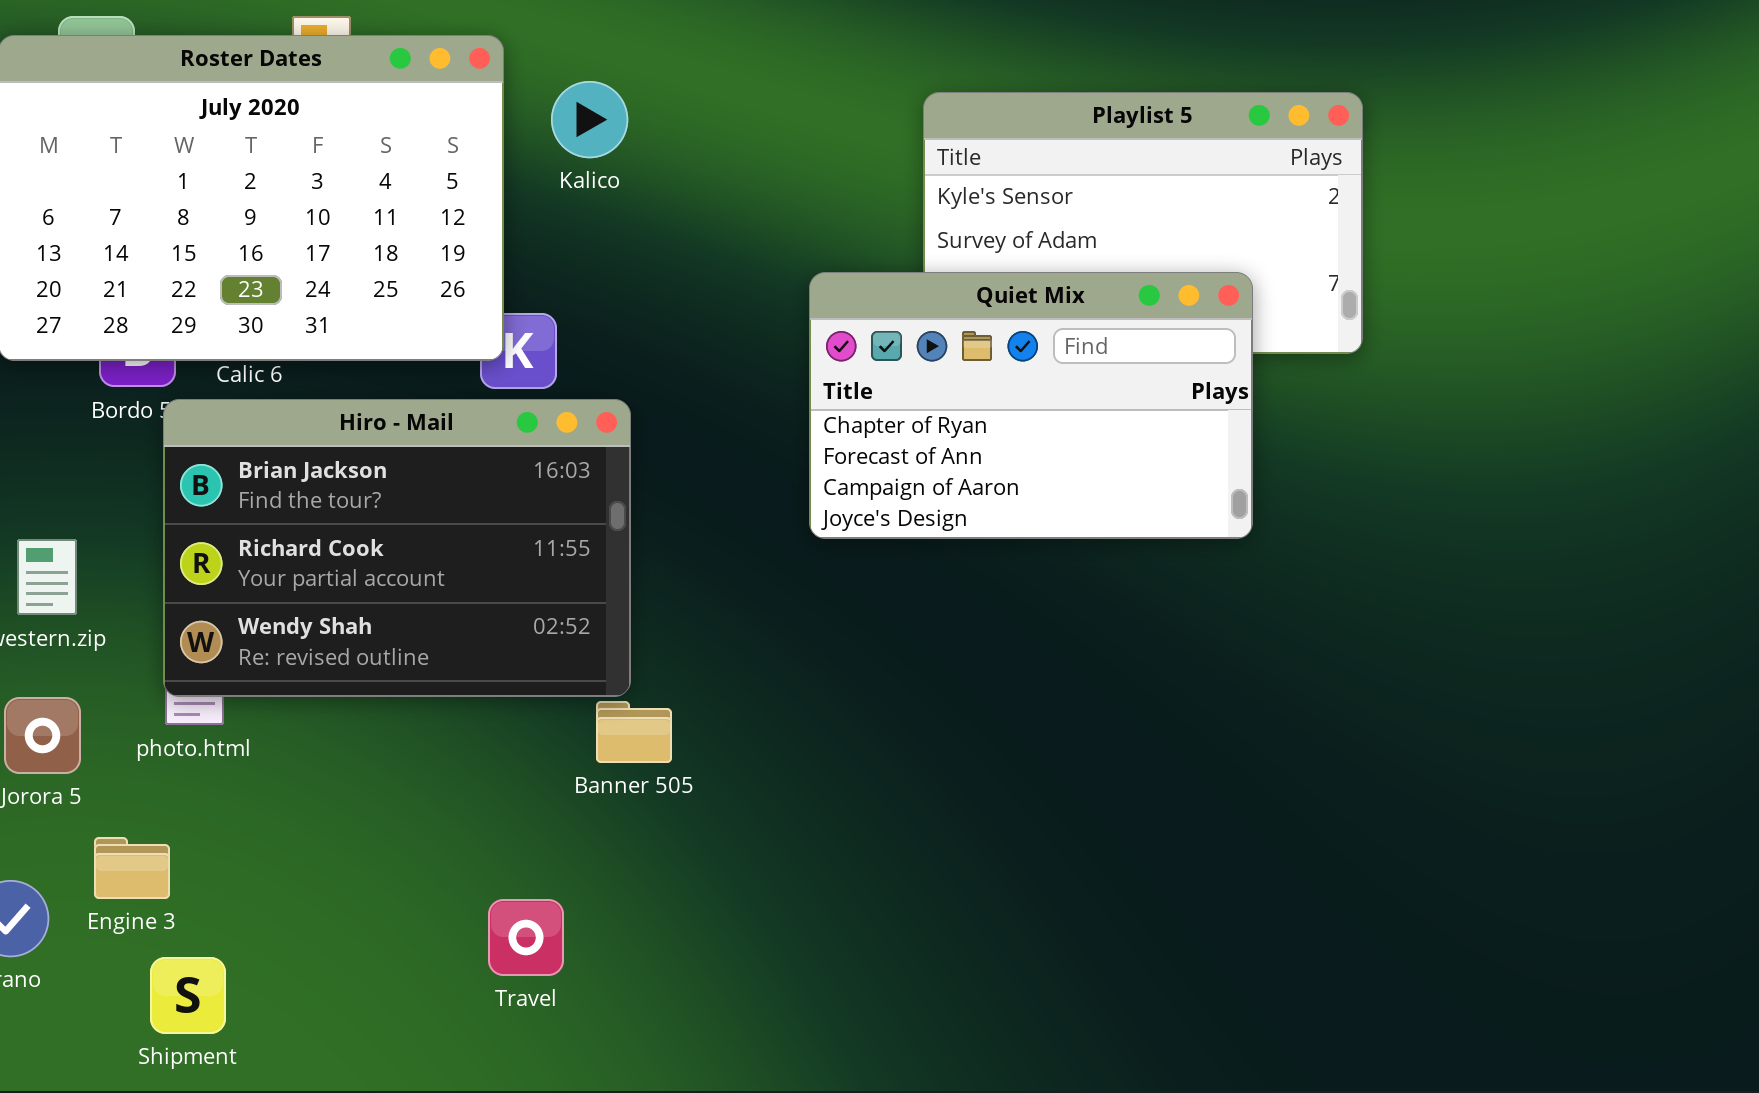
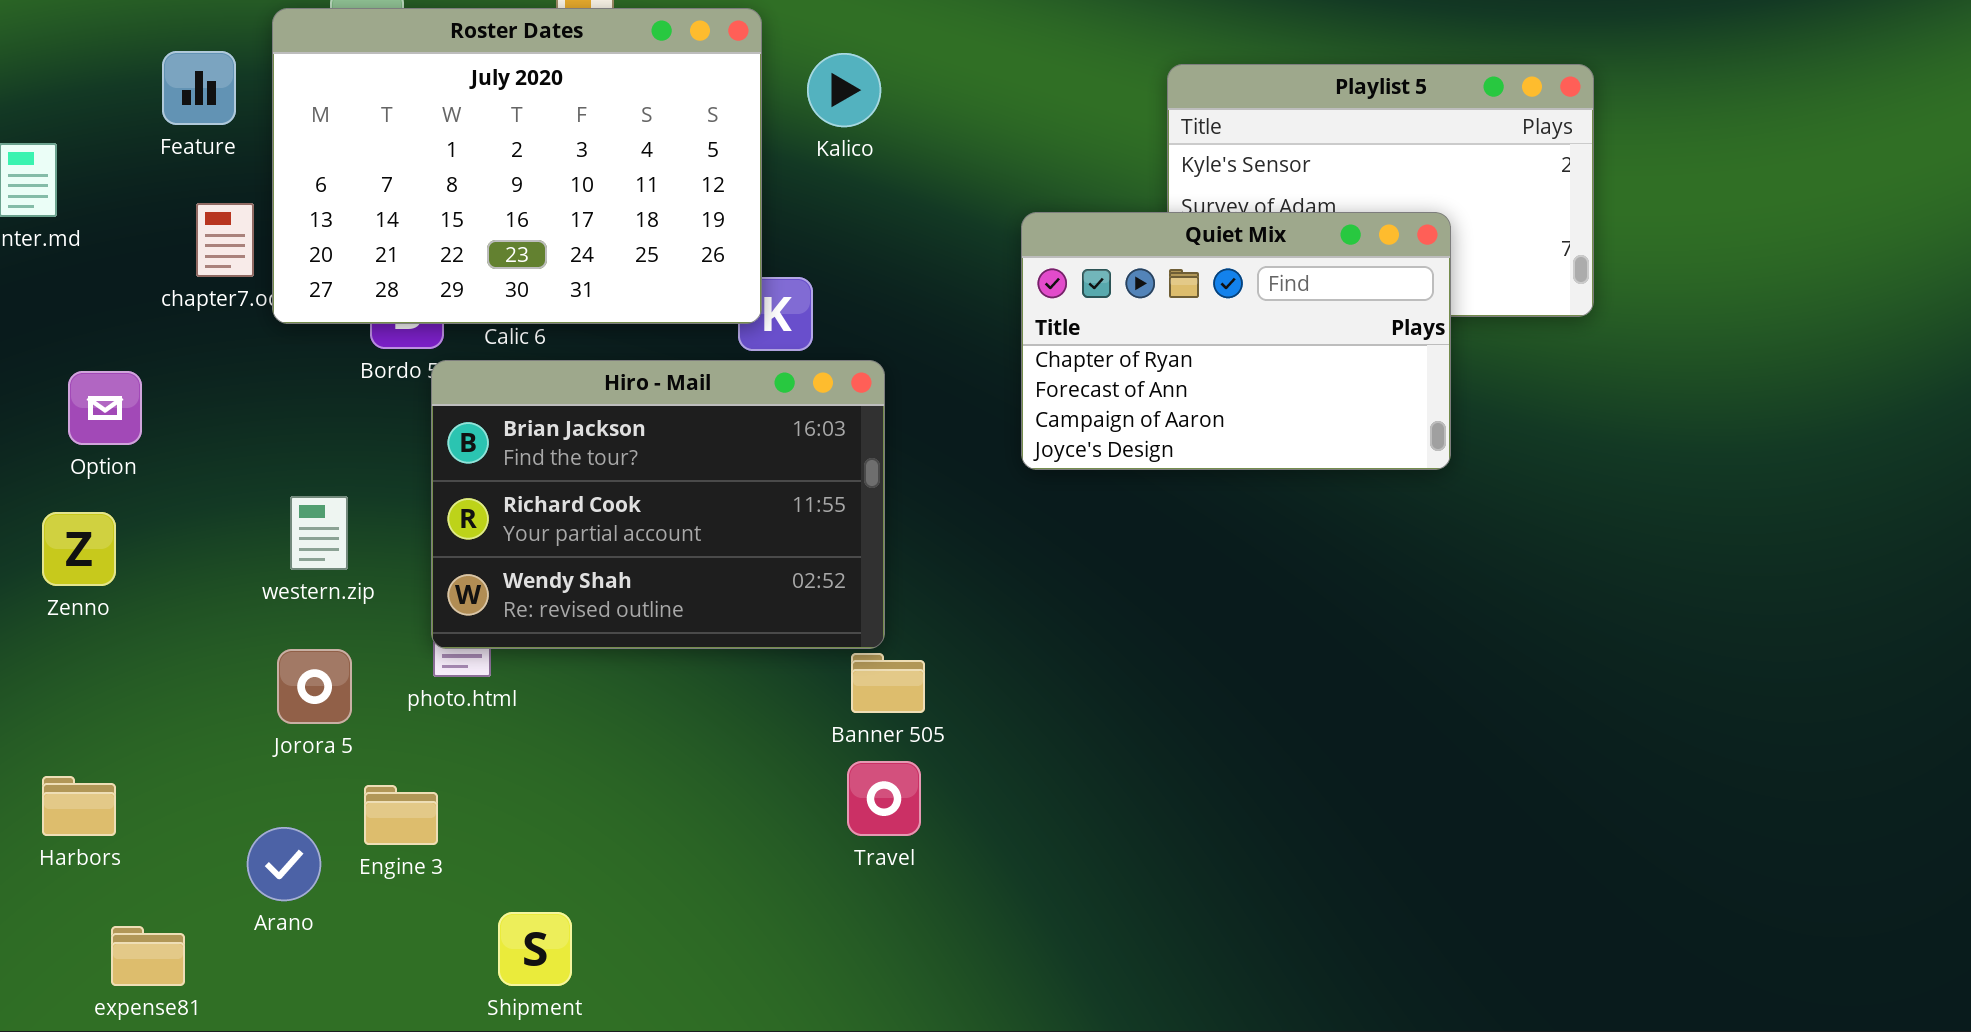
Quiet Mix: [809,272,1253,539] -> [1021,212,1451,470], moved
Travel: [488,899,564,976] -> [847,761,921,836], moved
Shipment: [150,957,226,1034] -> [498,912,572,986], moved

